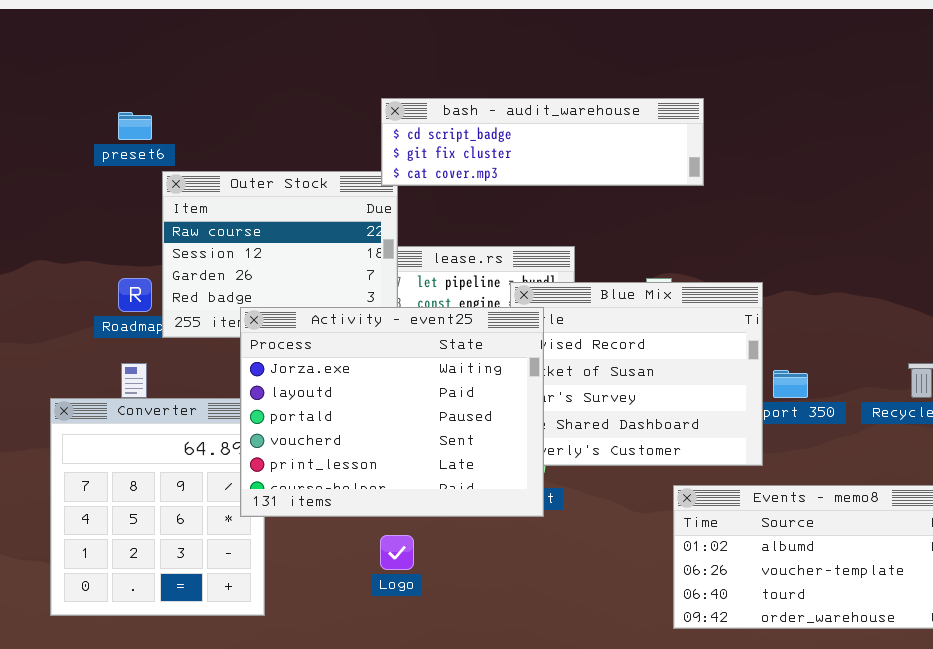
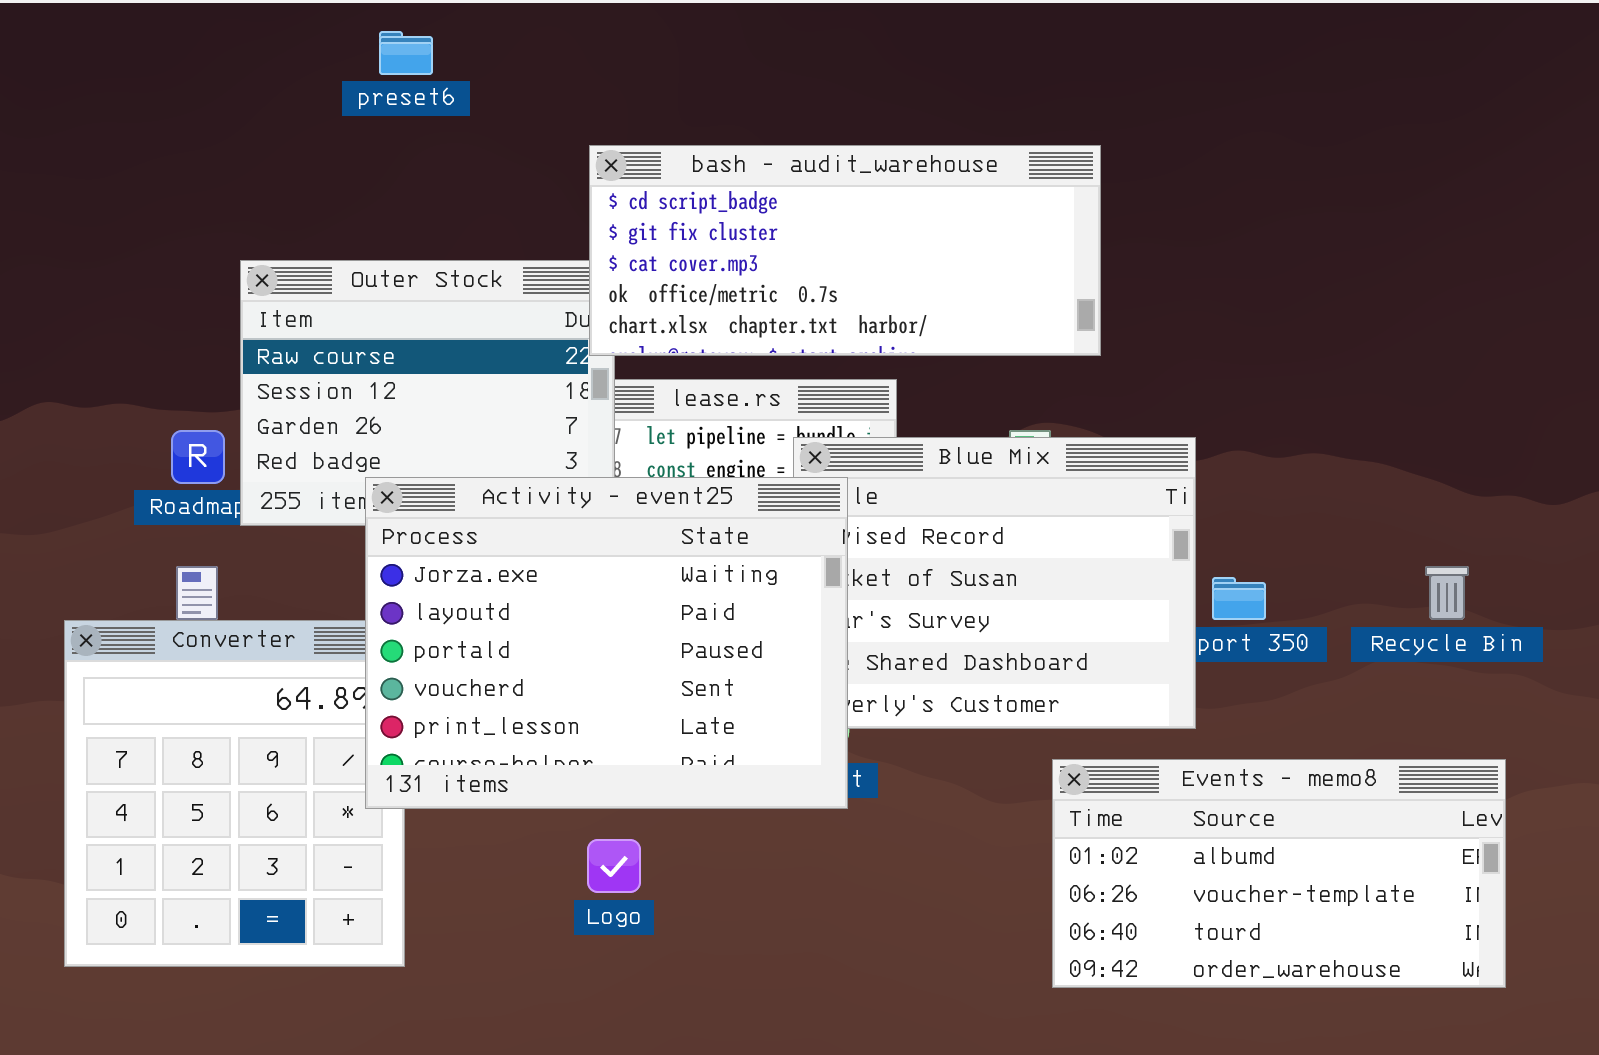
bash - audit_warehouse: [381,98,704,186] -> [589,145,1101,356], resized
preset6: [118,112,152,140] -> [379,31,433,75], moved

